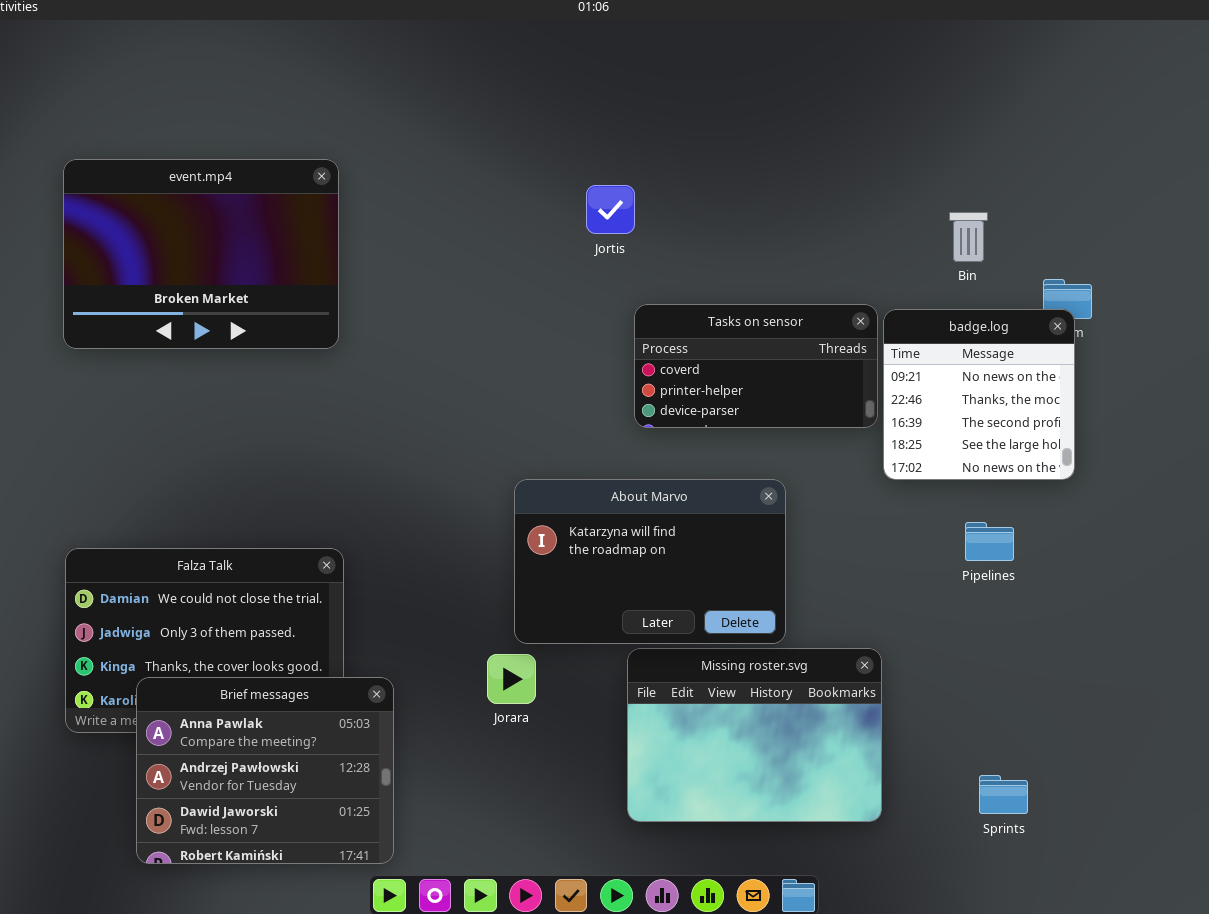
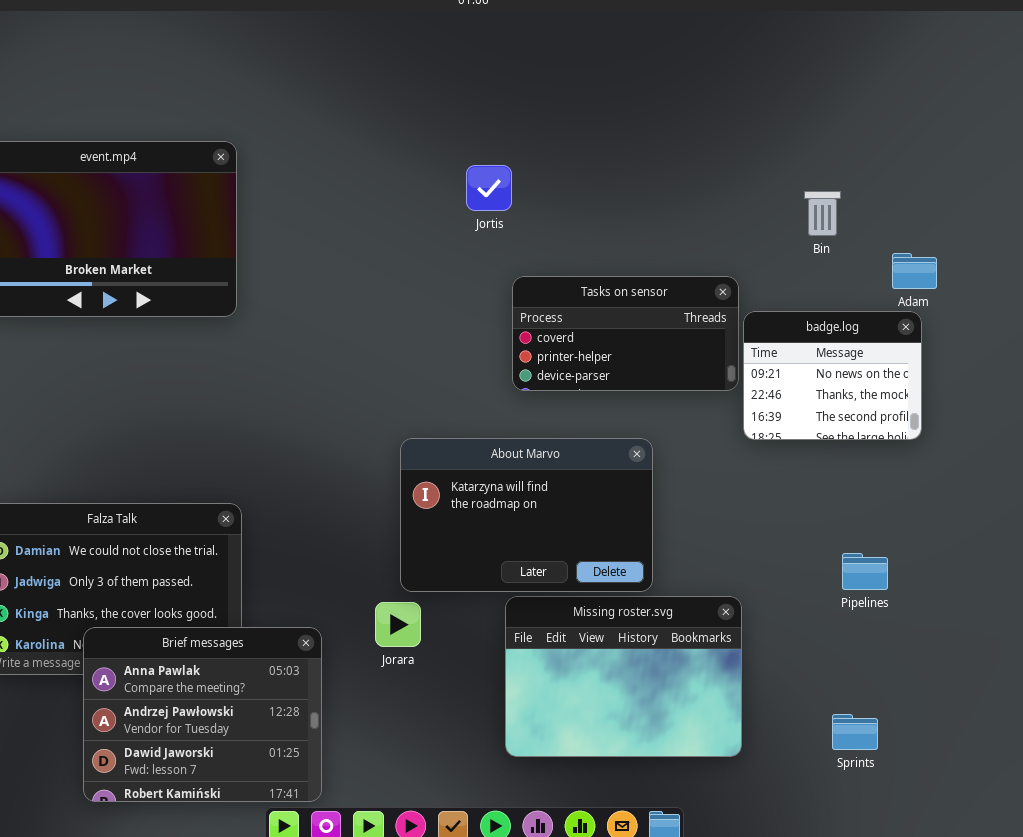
badge.log: [883,309,1075,480] -> [743,311,922,440], resized
Pipelines: [965,522,1014,561] -> [842,553,888,590], moved
Brief messages: [136,677,394,864] -> [83,627,322,802], moved

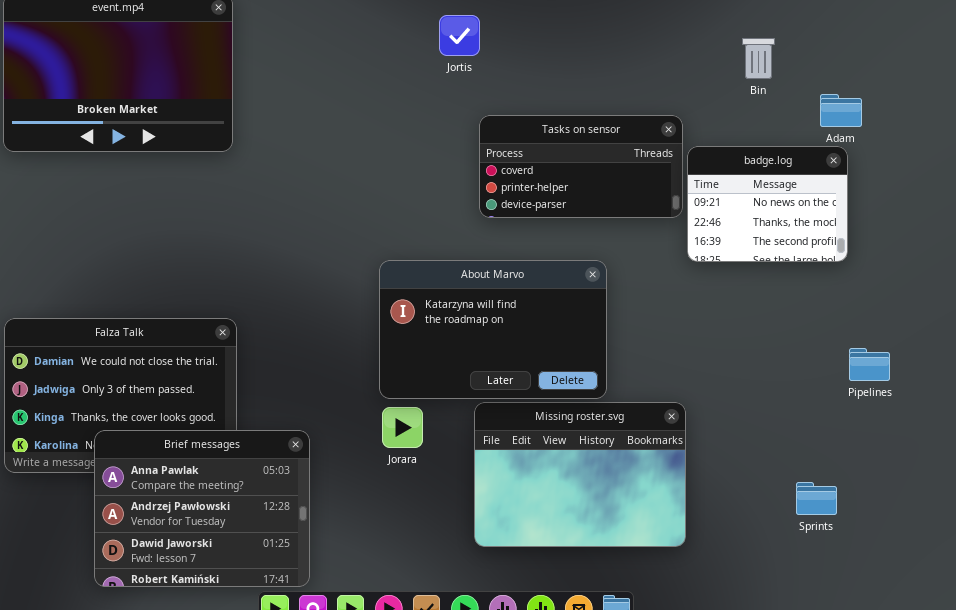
Pipelines: [842,553,888,590] -> [849,348,890,381], moved
Jorara: [375,602,421,647] -> [382,407,423,448], moved
Sprints: [832,714,878,750] -> [796,482,837,515], moved

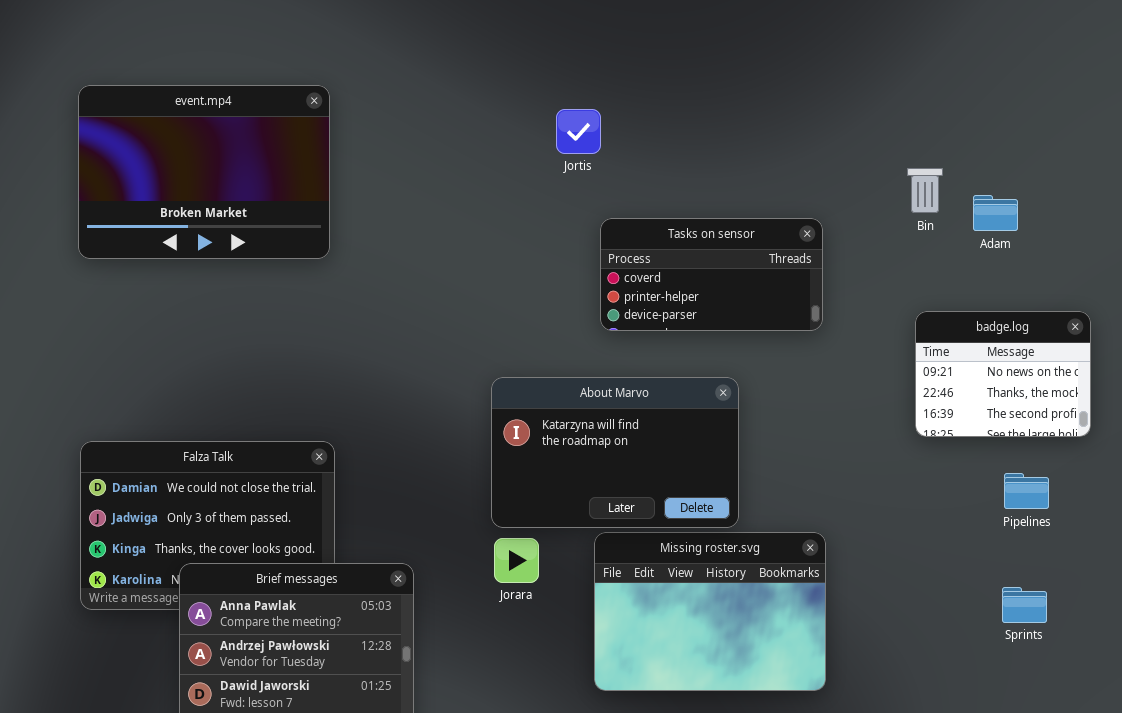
Bin: [742,38,775,79] -> [907,168,943,213], moved
badge.log: [687,146,848,262] -> [915,311,1091,437], moved
Sprints: [796,482,837,515] -> [1002,587,1047,623], moved

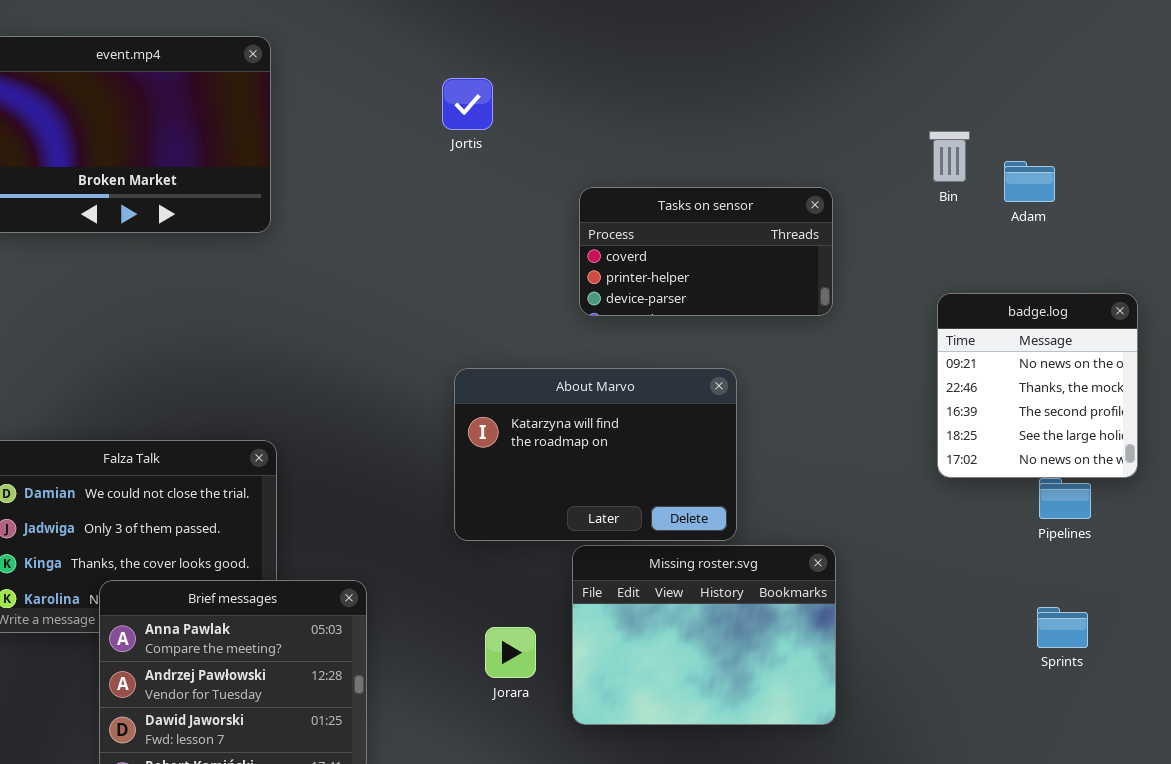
Jortis: [556,109,601,154] -> [442,78,493,130], moved
badge.log: [915,311,1091,437] -> [937,293,1138,478], resized
Jorara: [494,538,539,583] -> [485,627,536,678], moved

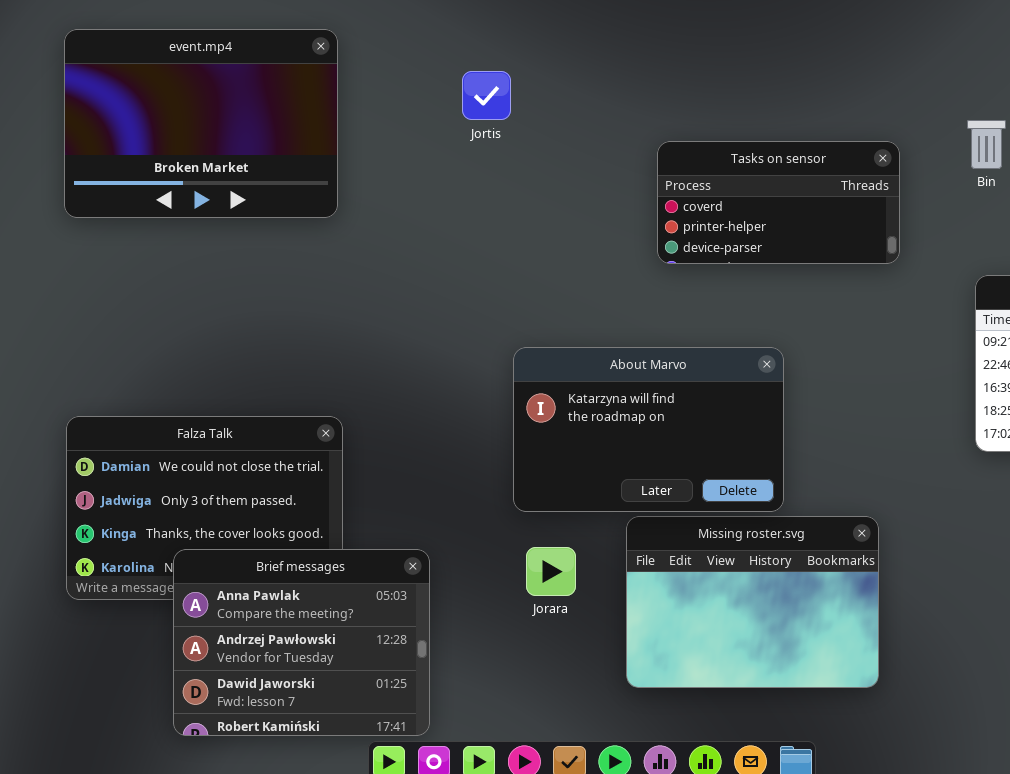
Jortis: [442,78,493,130] -> [462,71,511,120], moved
Tasks on sensor: [579,187,833,316] -> [657,141,900,264], moved
Jorara: [485,627,536,678] -> [526,547,576,596], moved

